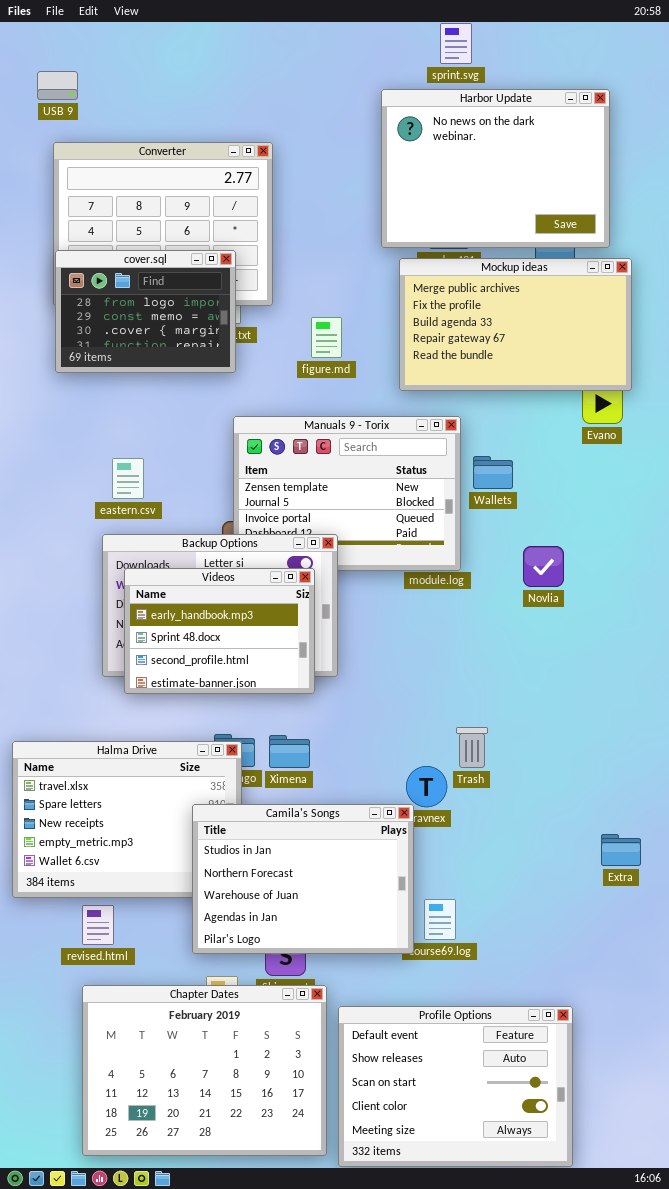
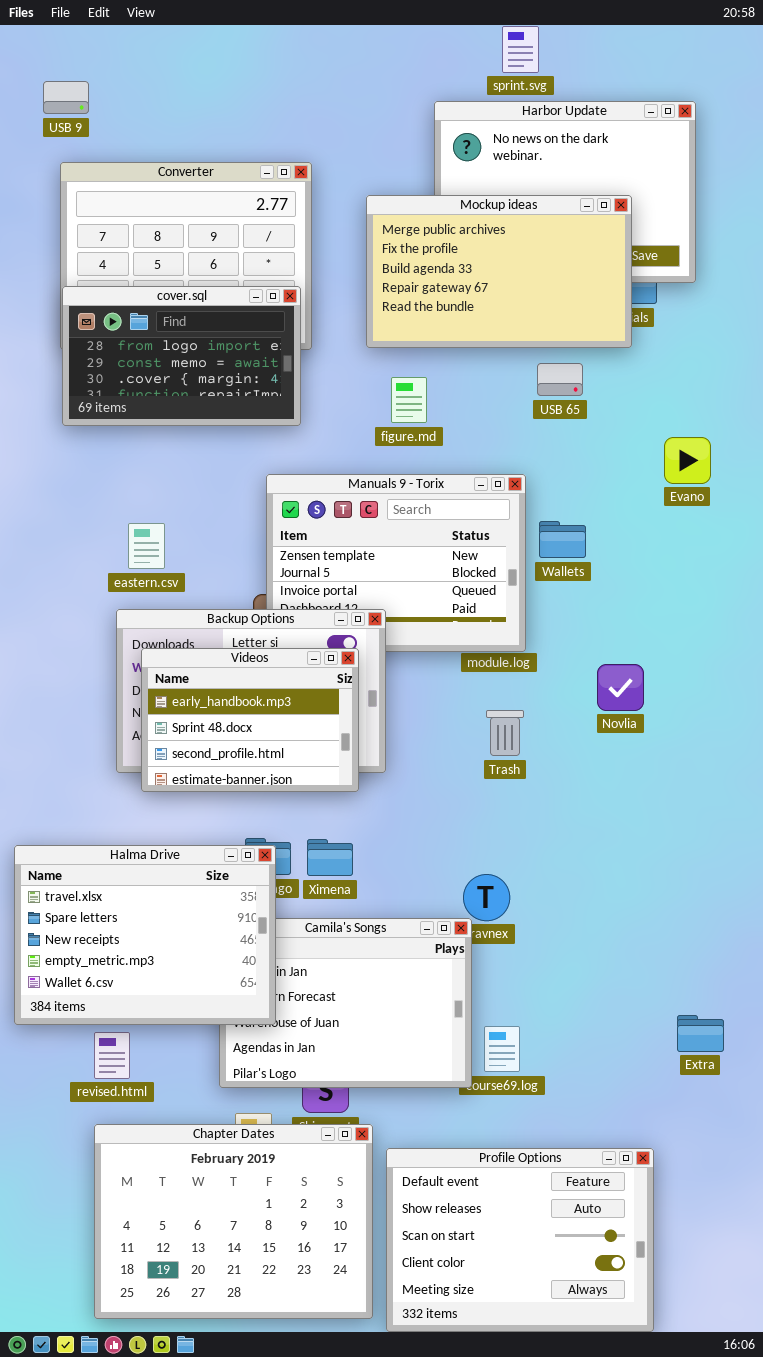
cover.sql: [55,250,236,373] -> [62,286,301,426], resized
Mockup ideas: [399,258,632,391] -> [366,195,632,348], moved
figure.md: [311,317,342,358] -> [391,377,427,423], moved
Novlia: [523,546,564,587] -> [597,664,644,711], moved
Trash: [456,727,488,768] -> [486,710,524,756], moved
Halma Drive: [12,741,242,898] -> [14,845,276,1025], raised
Extra: [601,834,641,866] -> [677,1015,724,1052], moved

